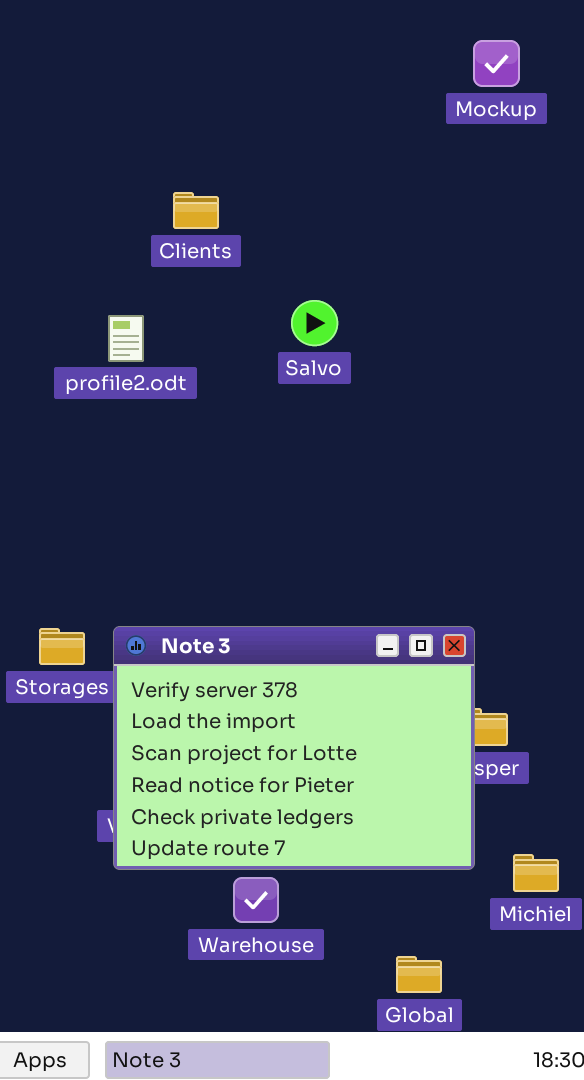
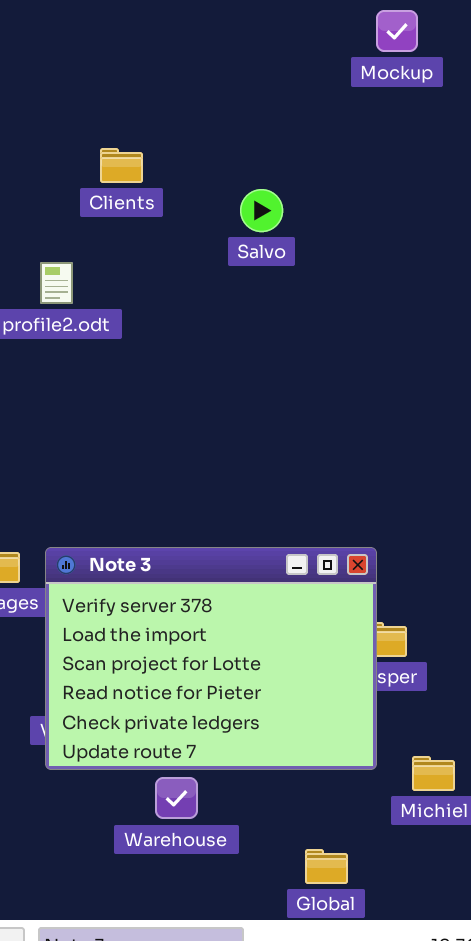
Salvo: [291,300,338,346] -> [240,189,283,232], moved

